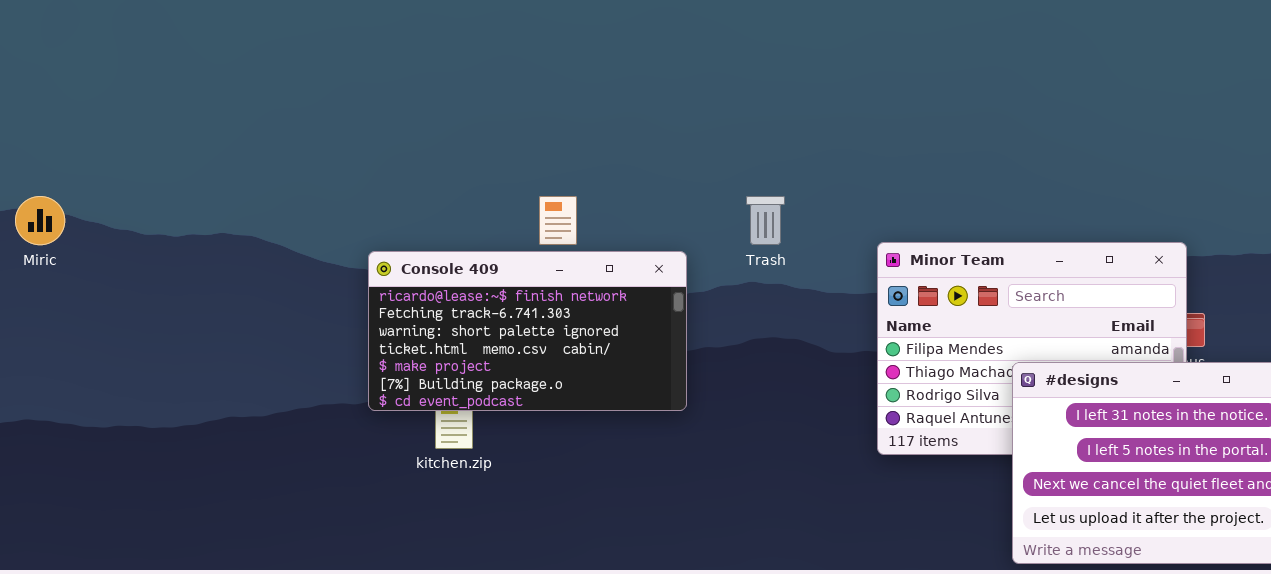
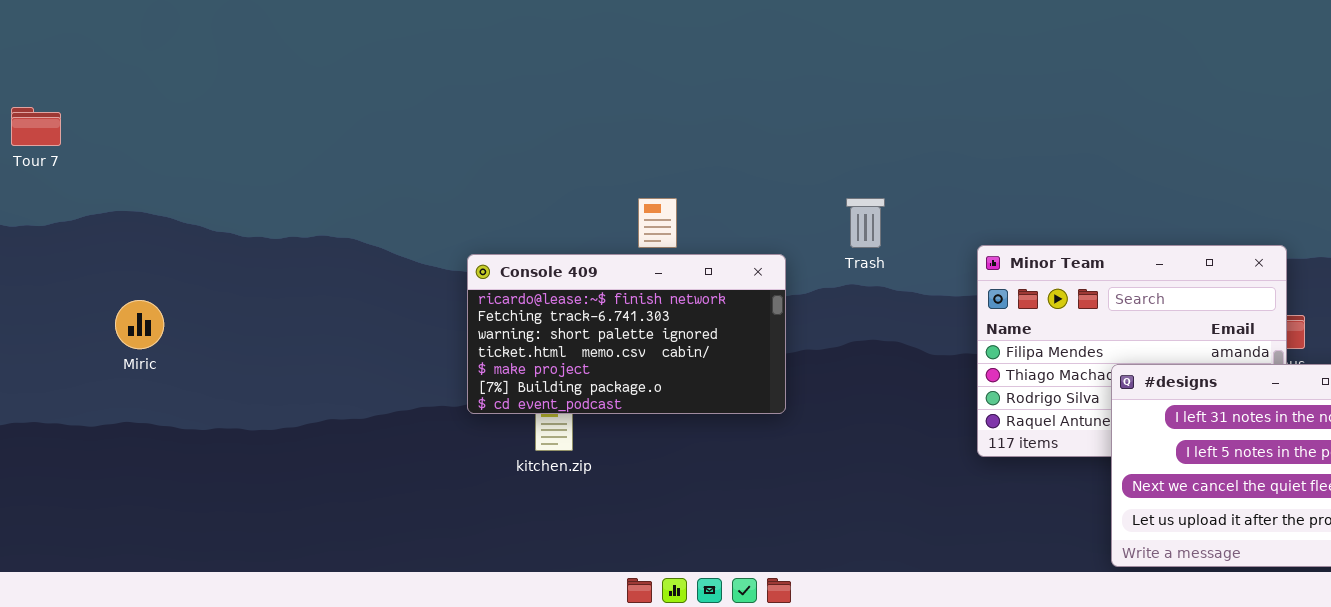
Miric: [15,196,65,245] -> [115,300,164,349], moved

